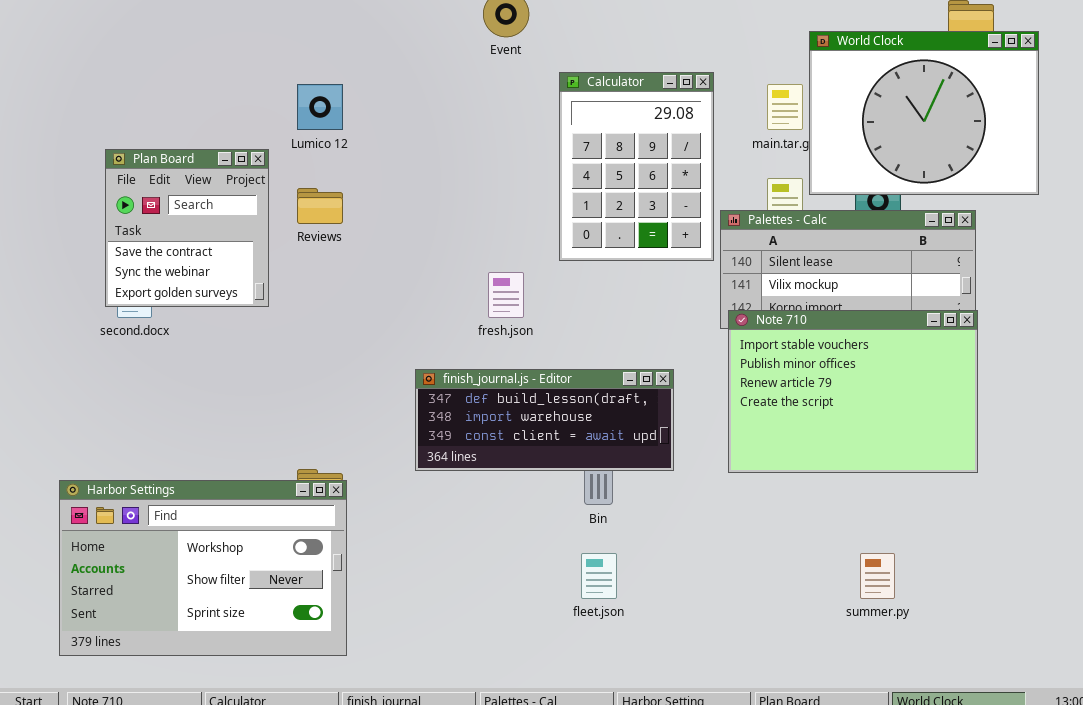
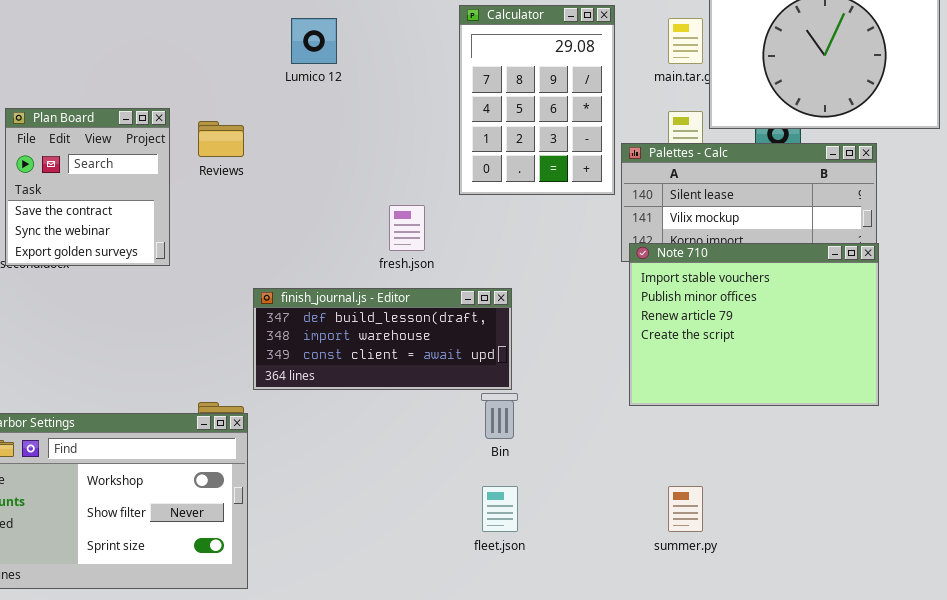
Lumico 12: [297,84,343,130] -> [291,18,337,64], moved
Plan Board: [105,149,269,307] -> [5,108,170,266], moved
finish_journal.js - Editor: [415,369,674,471] -> [253,288,512,390], moved
summer.py: [860,553,895,599] -> [668,486,703,532], moved

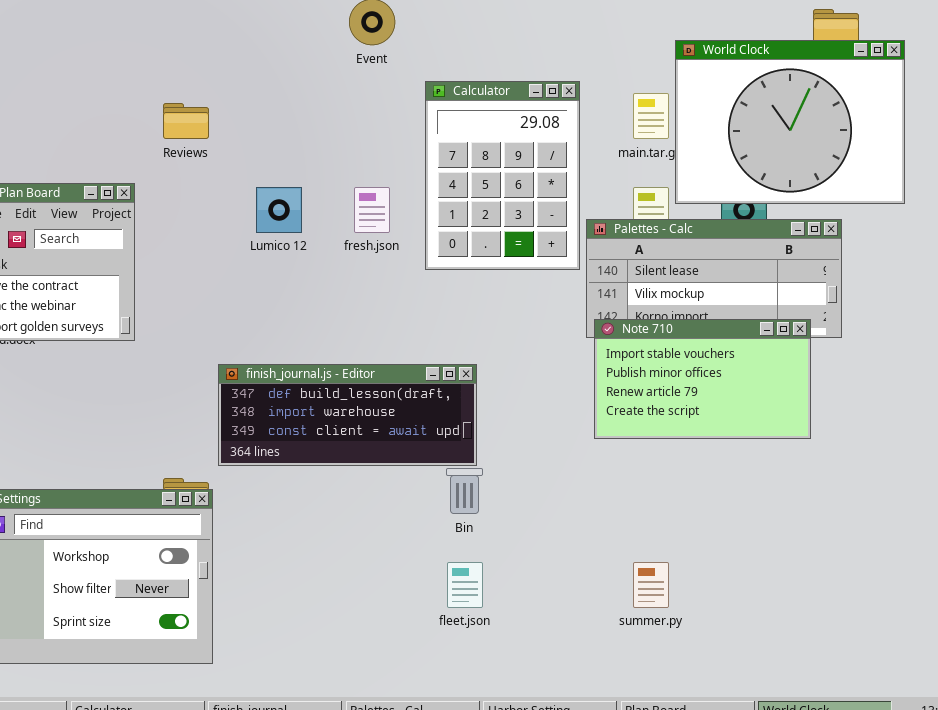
Lumico 12: [291,18,337,64] -> [256,187,302,233], moved
Reviews: [198,121,244,157] -> [163,103,209,139], moved
fresh.json: [389,205,425,251] -> [354,187,390,233], moved
Note 710: [629,243,879,406] -> [594,319,811,439], resized

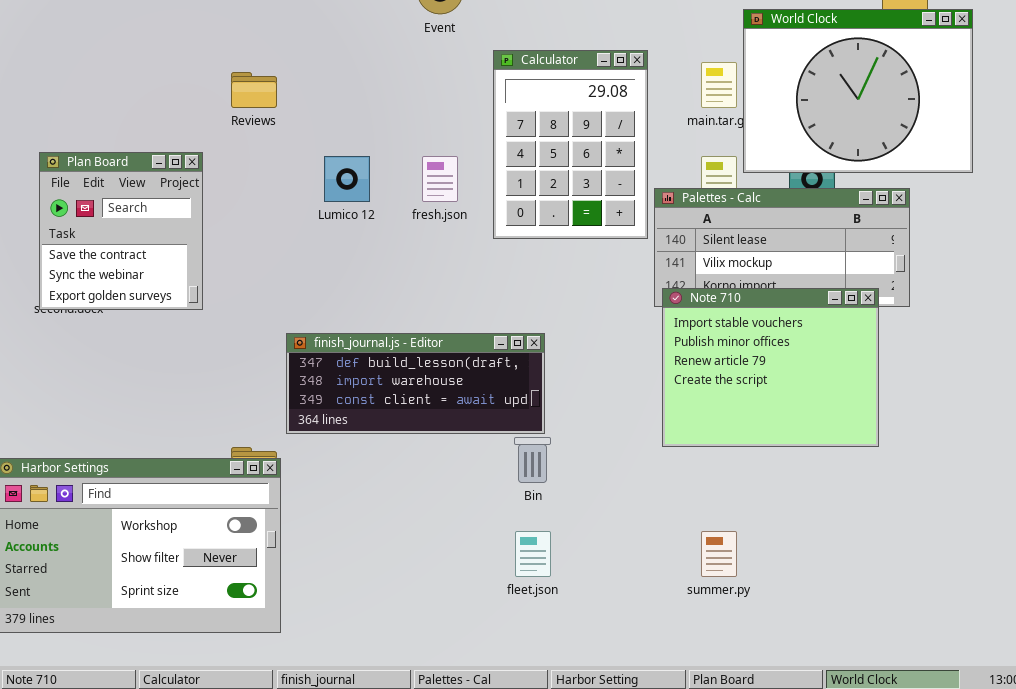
Note 710: [594,319,811,439] -> [662,288,879,447], resized

